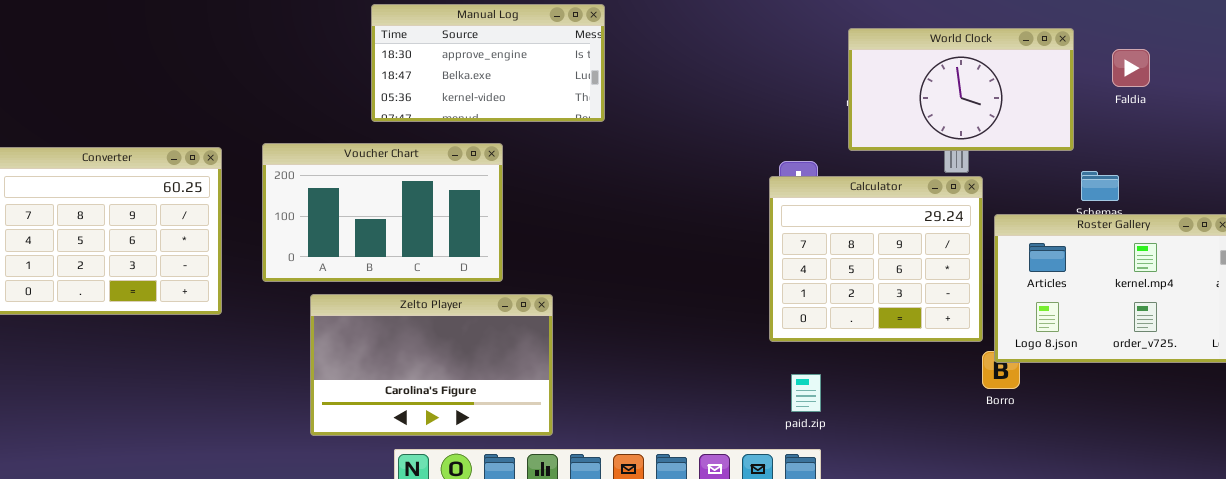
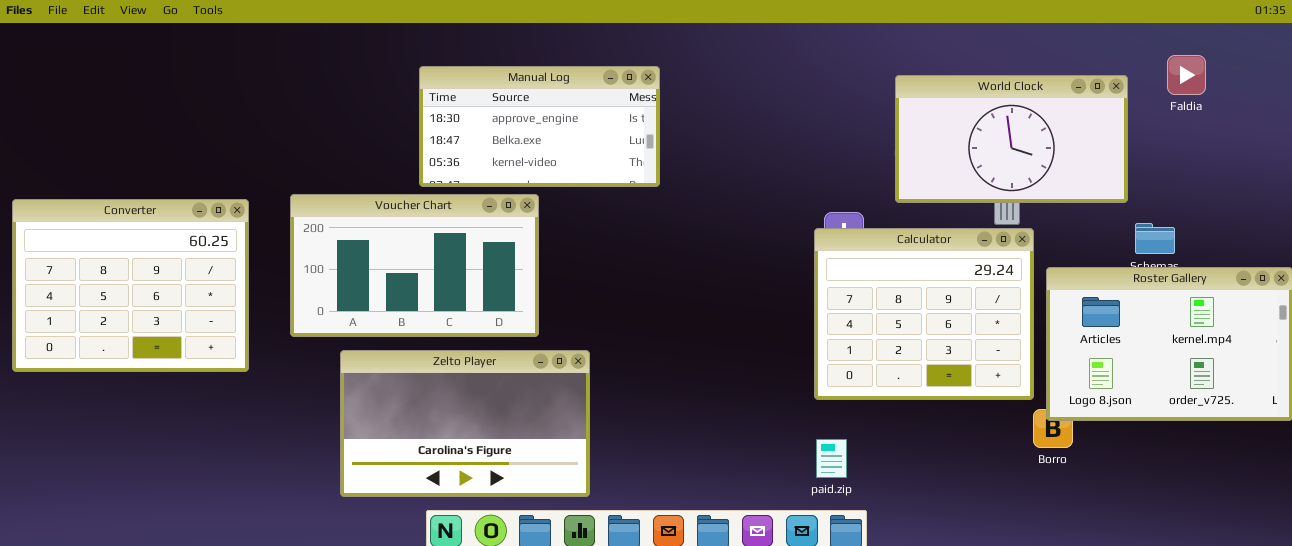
Manual Log: [371,4,605,122] -> [419,66,660,187], moved
Faldia: [1112,49,1150,87] -> [1167,55,1206,95], moved
paid.zip: [791,374,821,412] -> [816,439,847,478], moved

